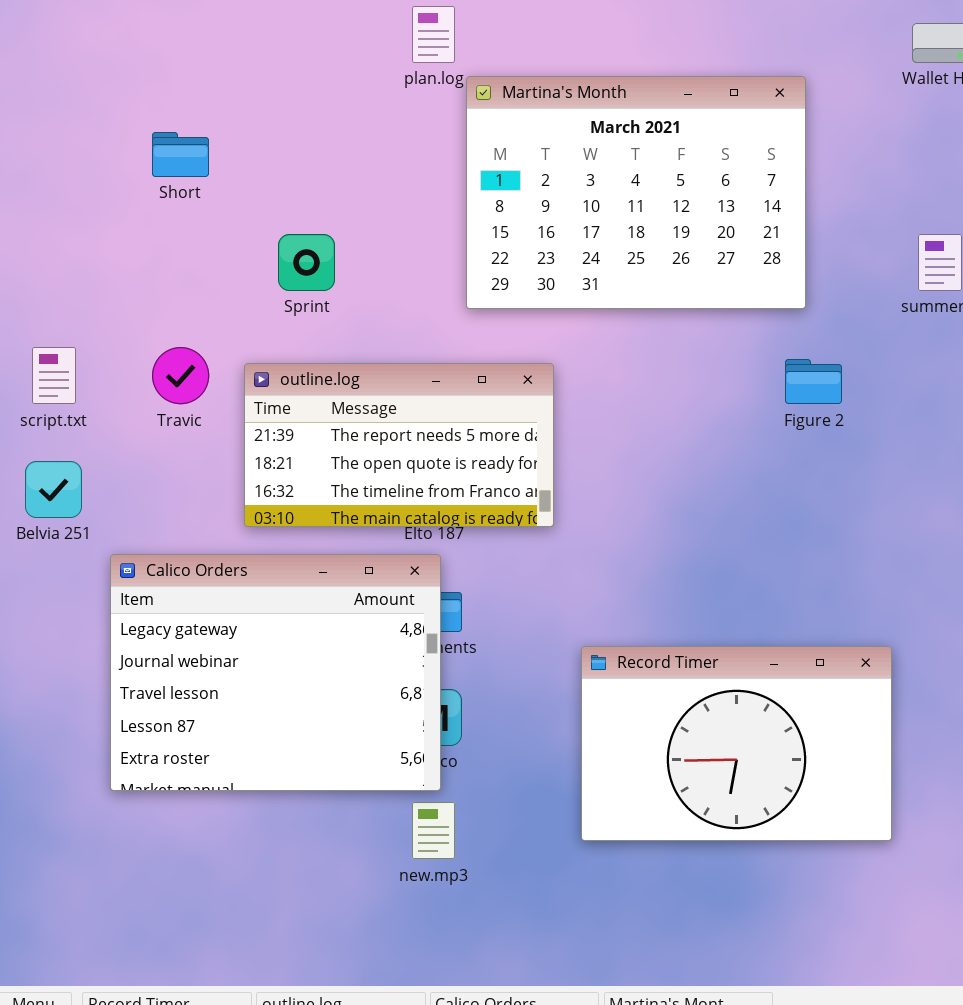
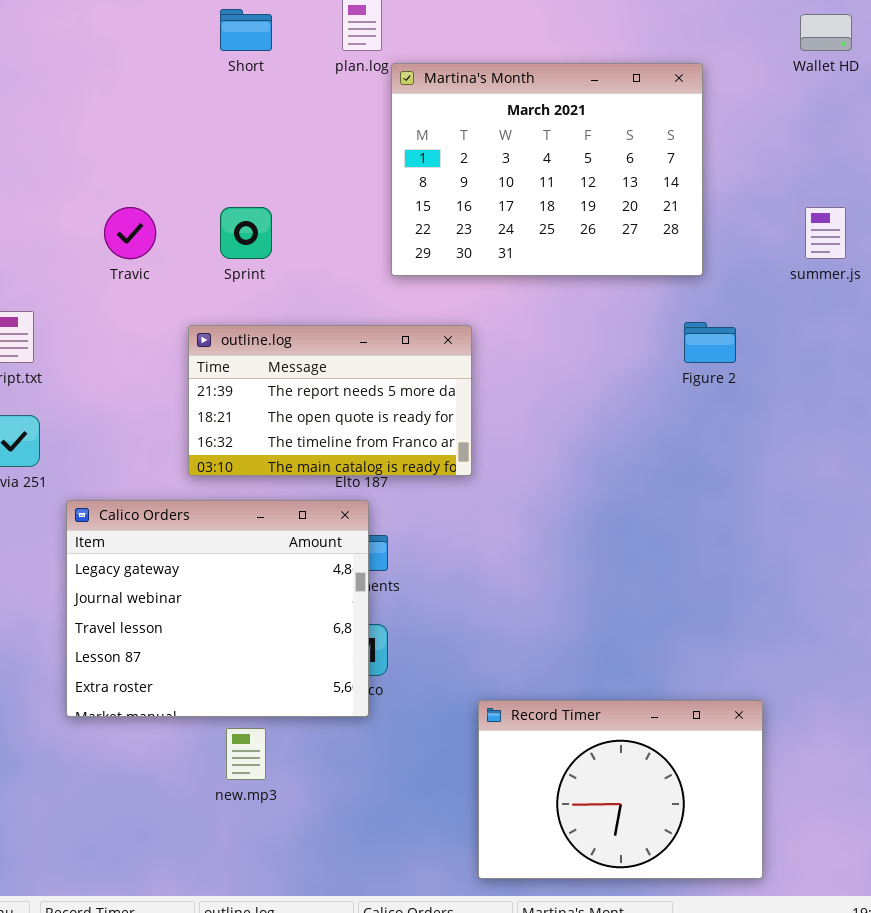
Short: [152,132,209,177] -> [220,9,272,51], moved
Travic: [152,347,209,404] -> [104,207,156,259], moved
Record Timer: [581,646,892,841] -> [478,700,763,879], moved
new.mp3: [412,802,455,859] -> [226,728,266,780], moved

